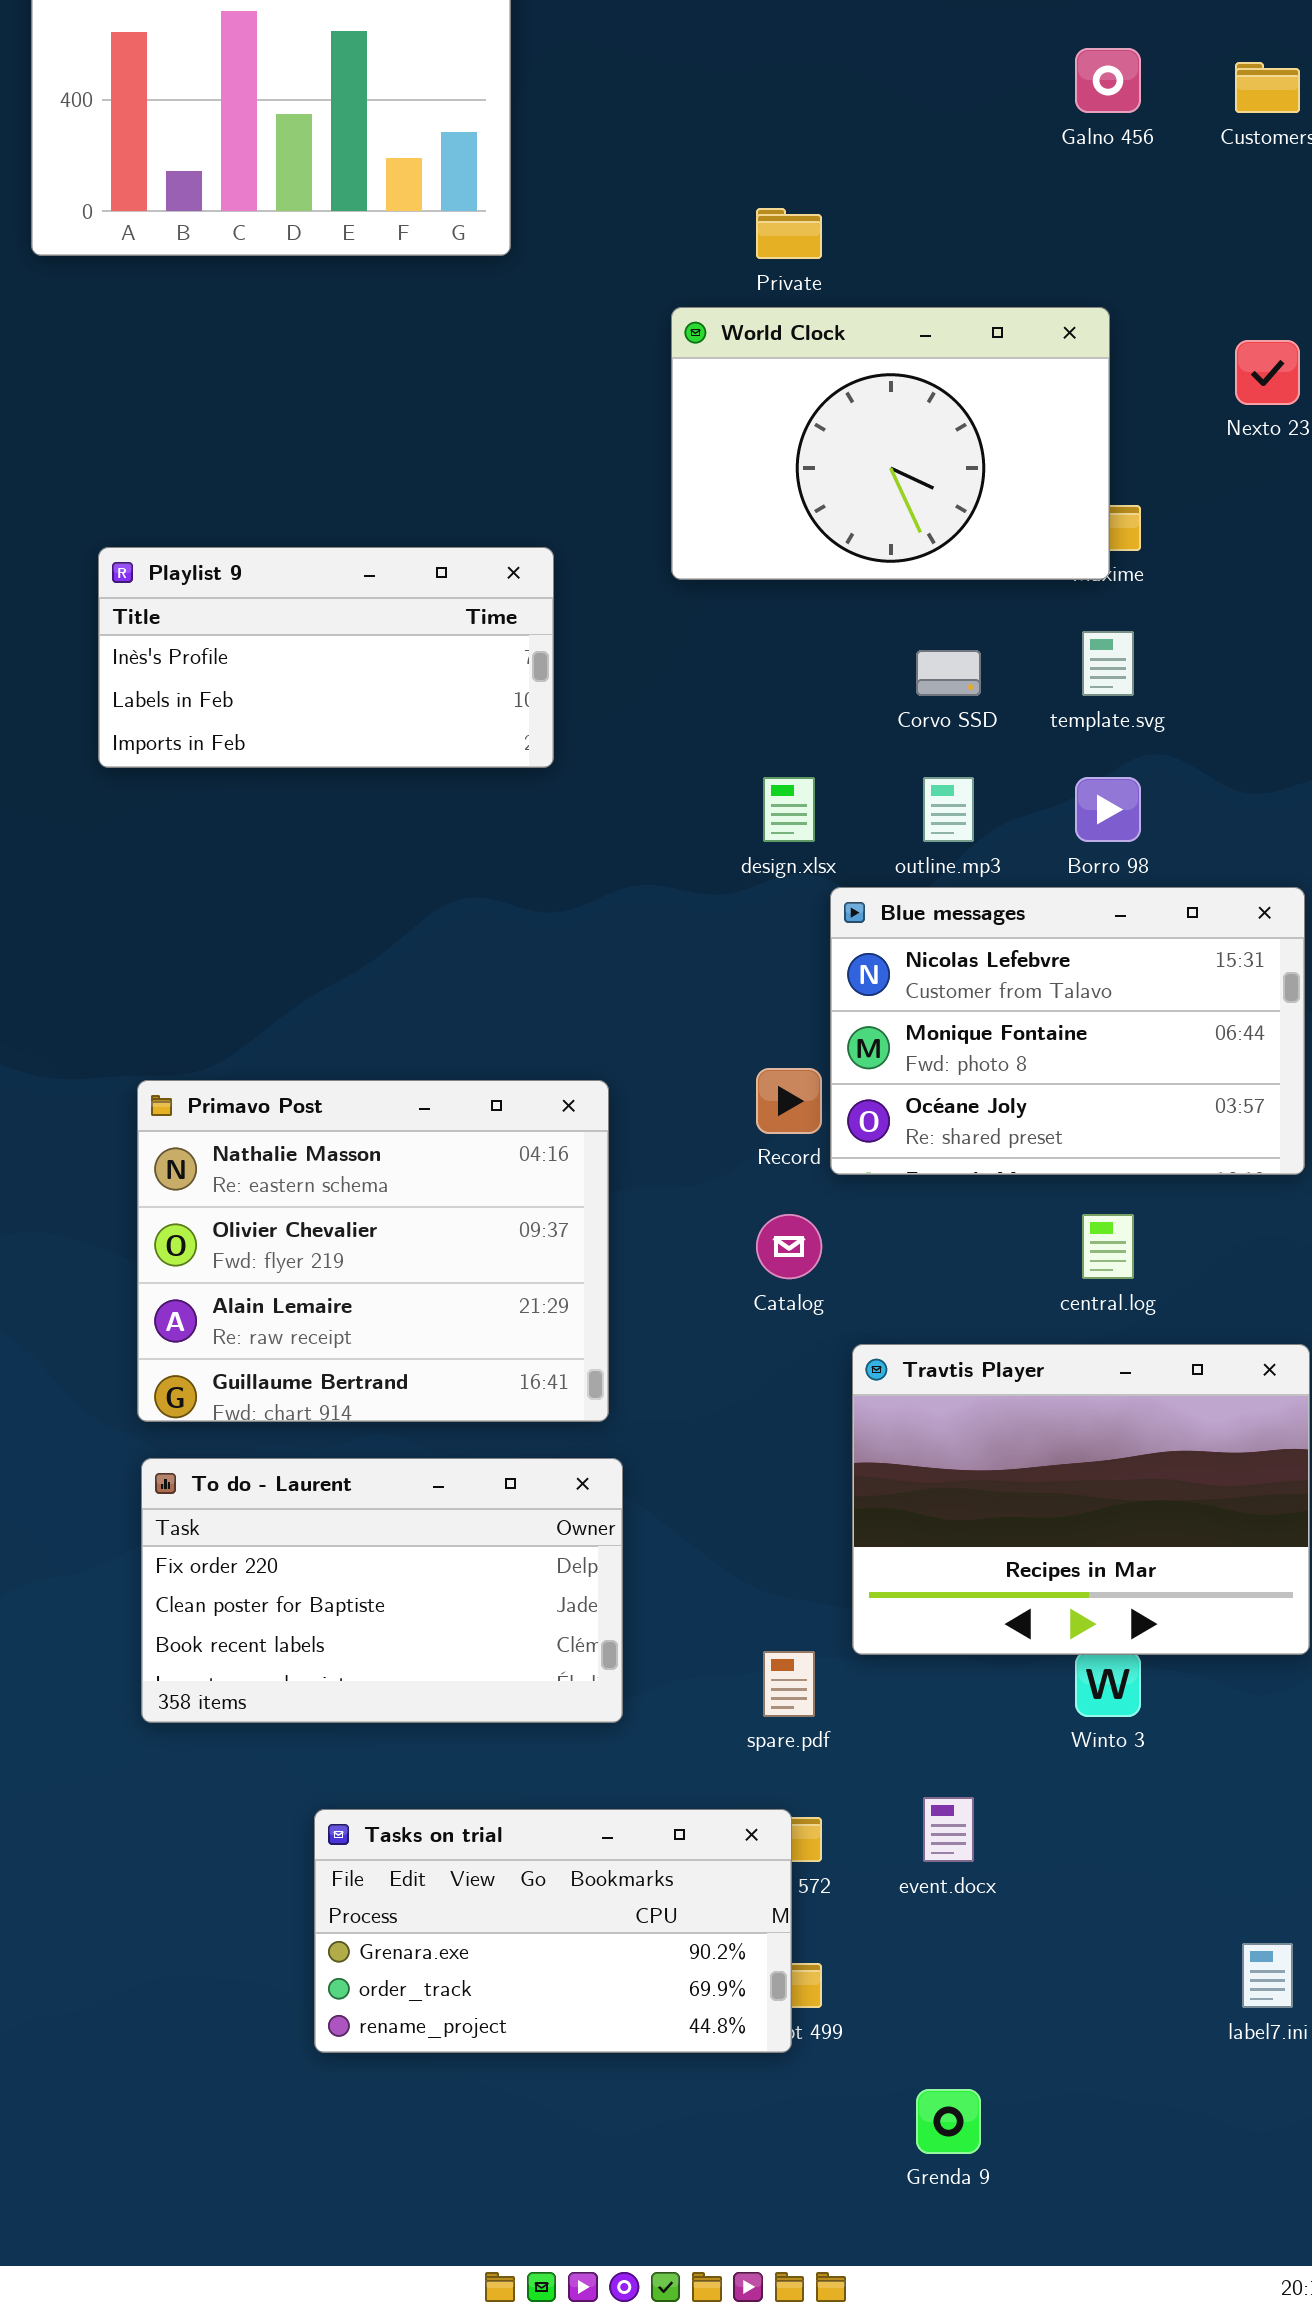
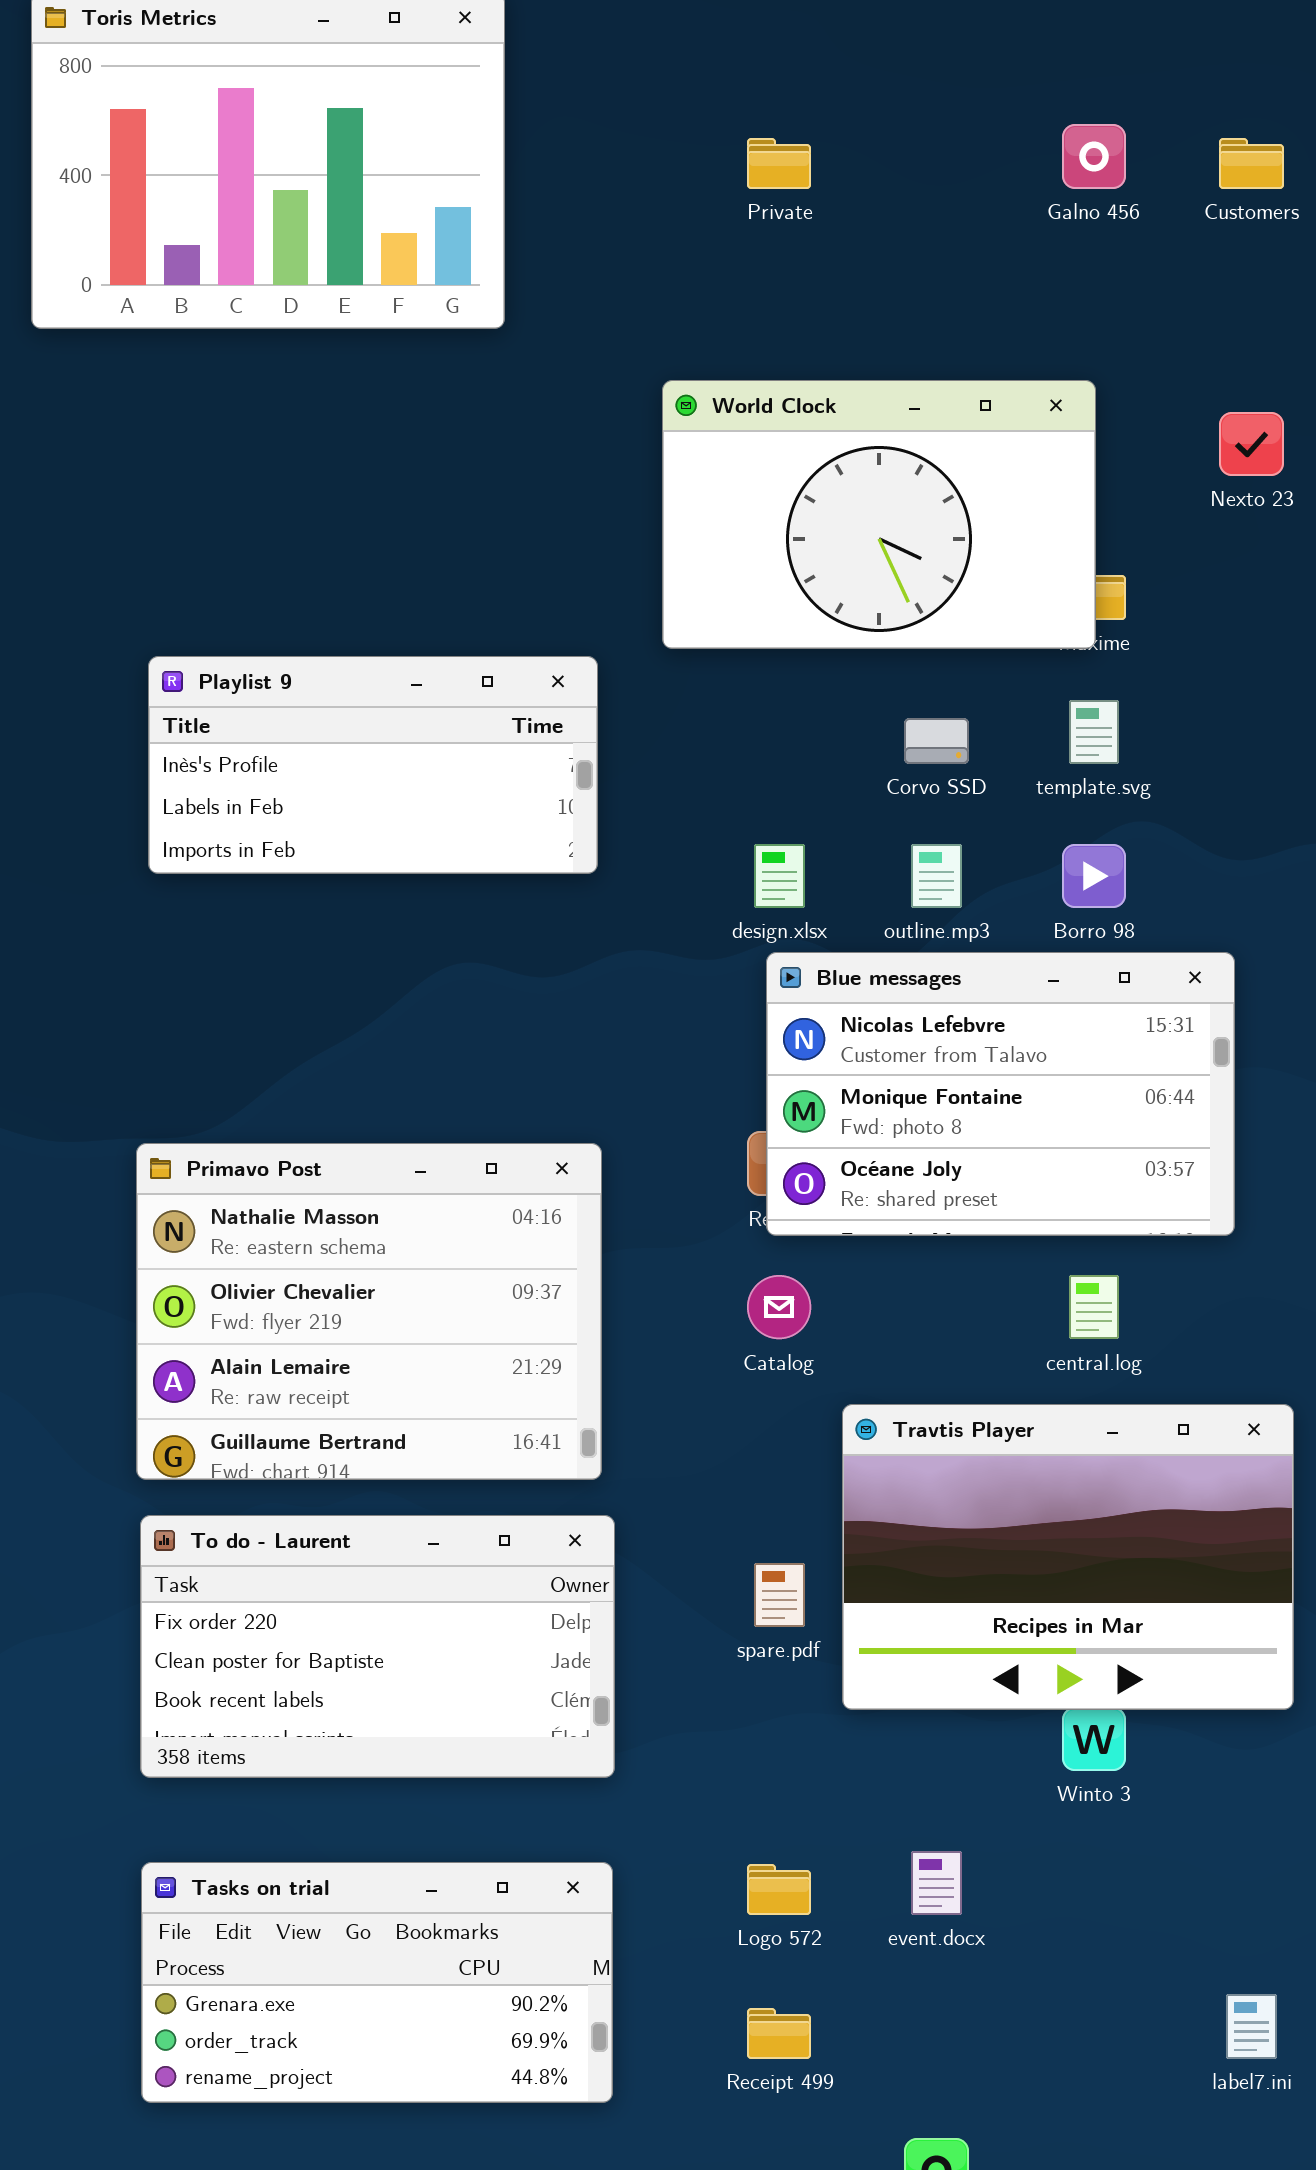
Private: [756,208,822,259] -> [747,138,811,189], moved
Playlist 9: [98,547,554,768] -> [148,656,598,874], moved
Blue messages: [830,887,1305,1175] -> [766,952,1235,1236], moved
spare.pdf: [763,1651,815,1717] -> [754,1563,805,1627], moved
Tasks on trial: [314,1809,792,2053] -> [141,1862,613,2103], moved

